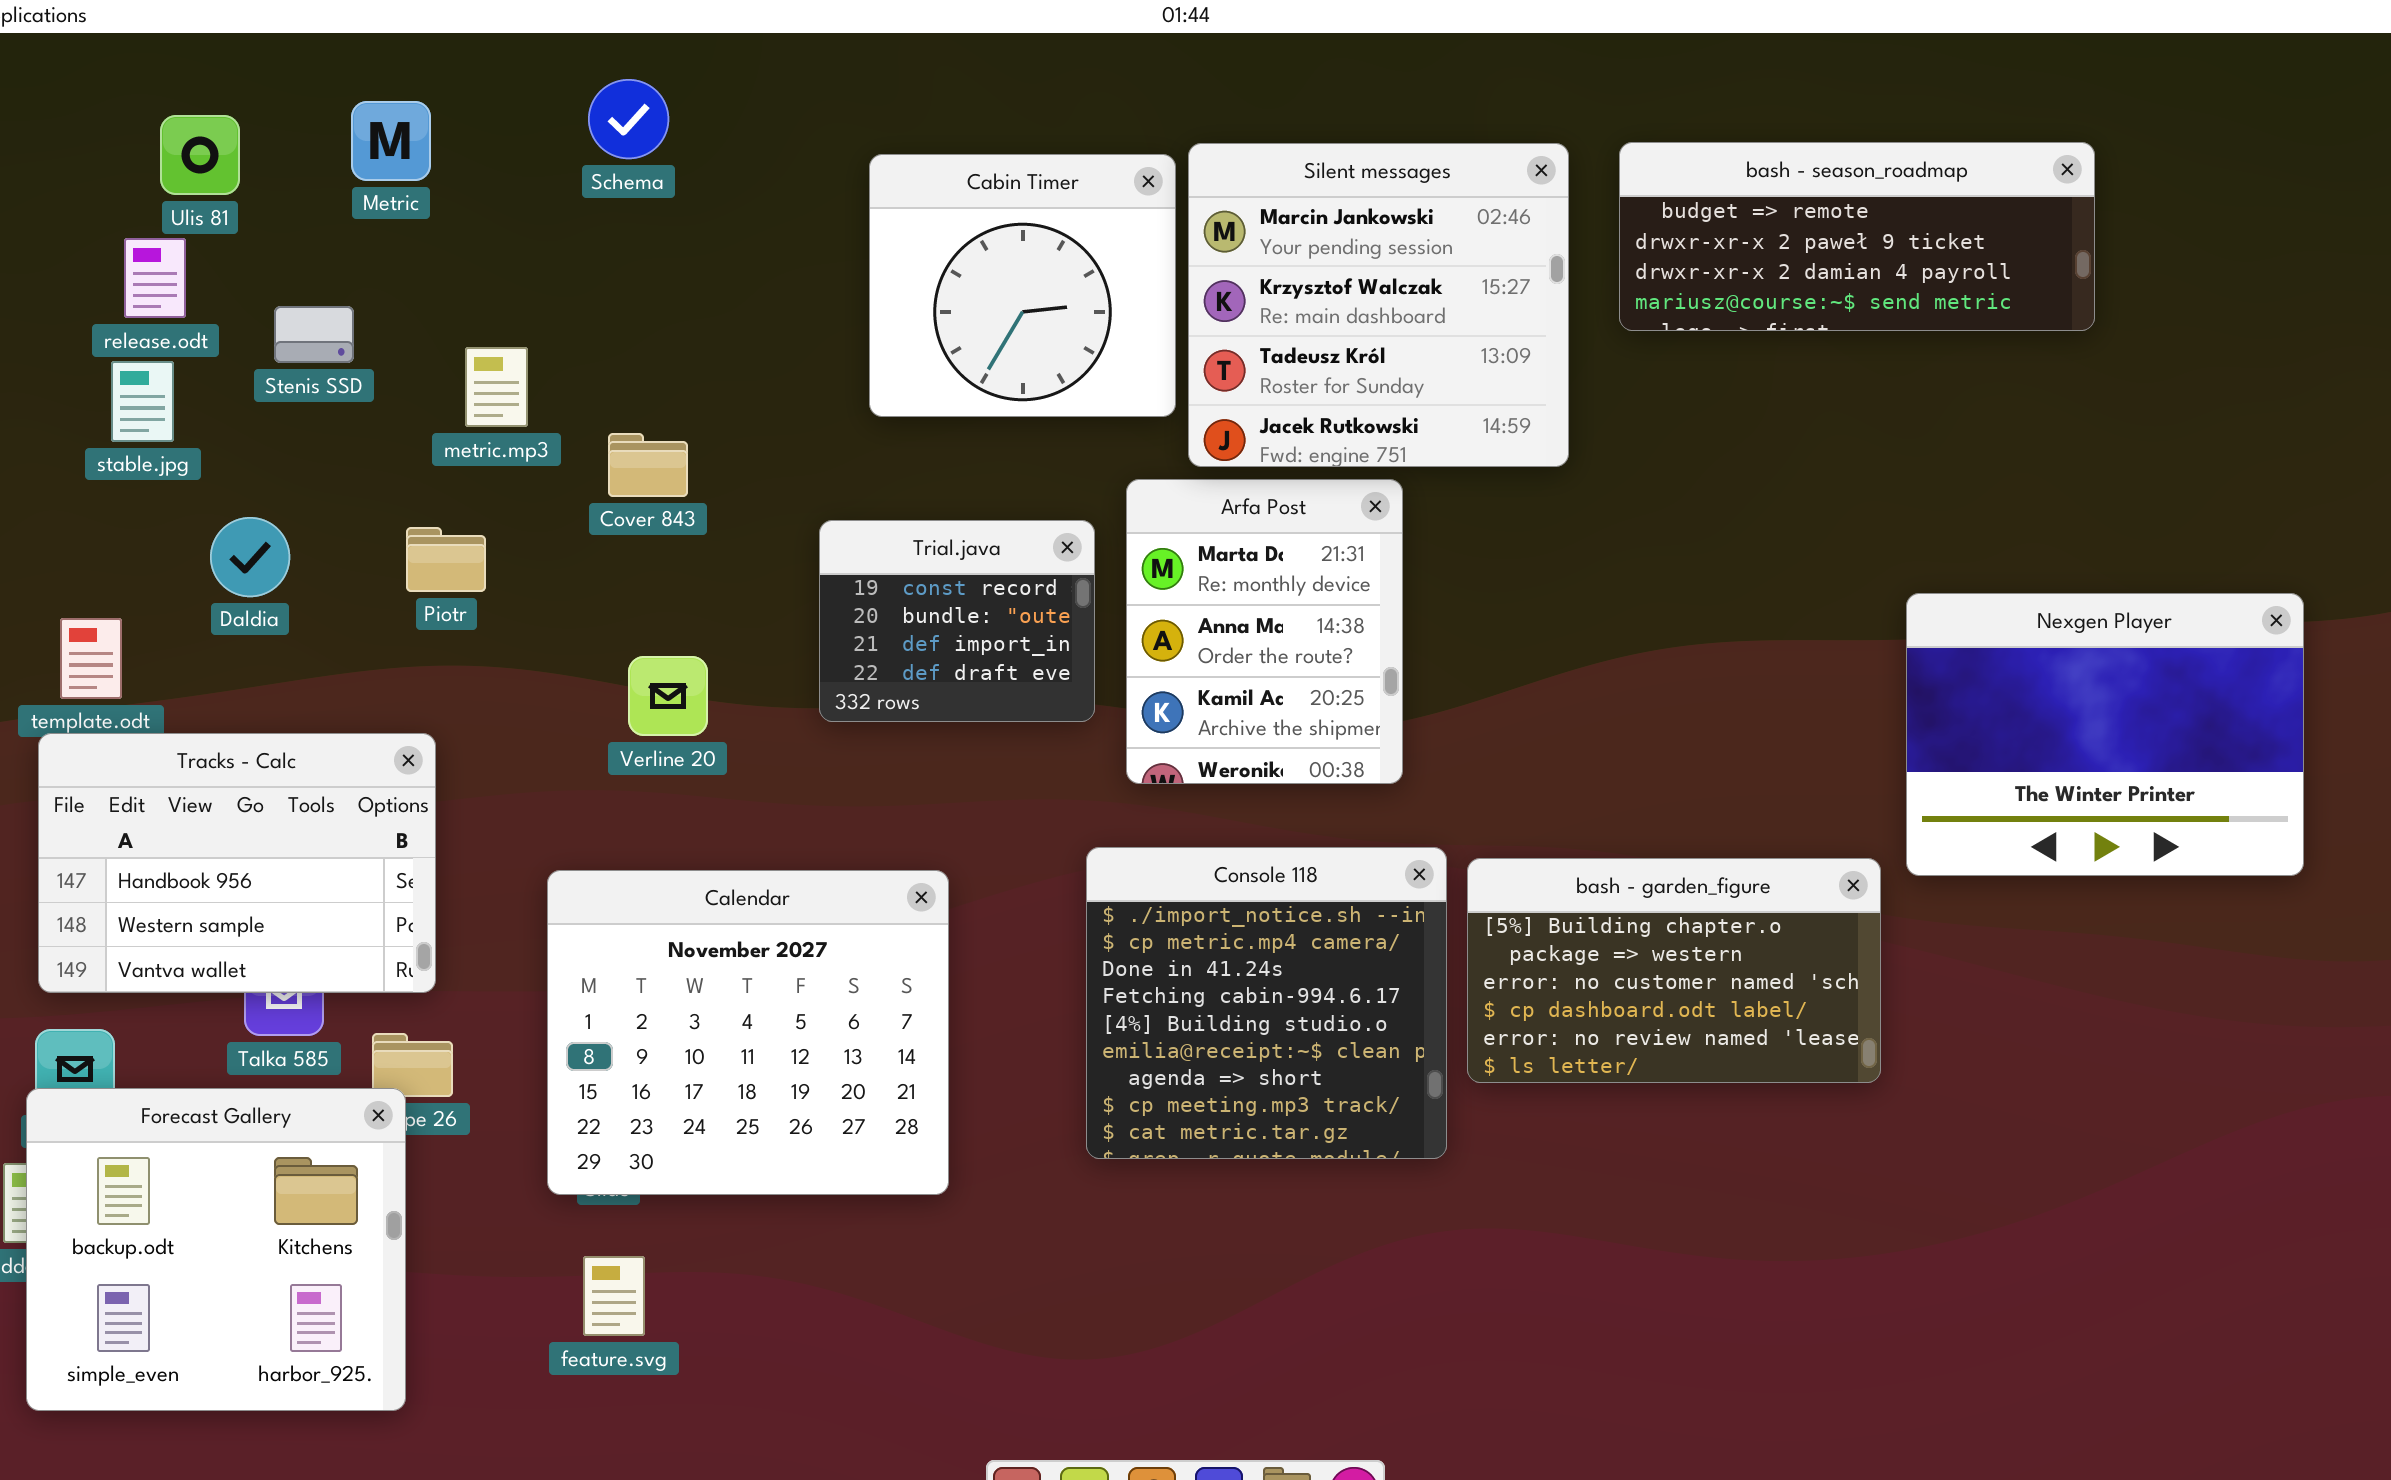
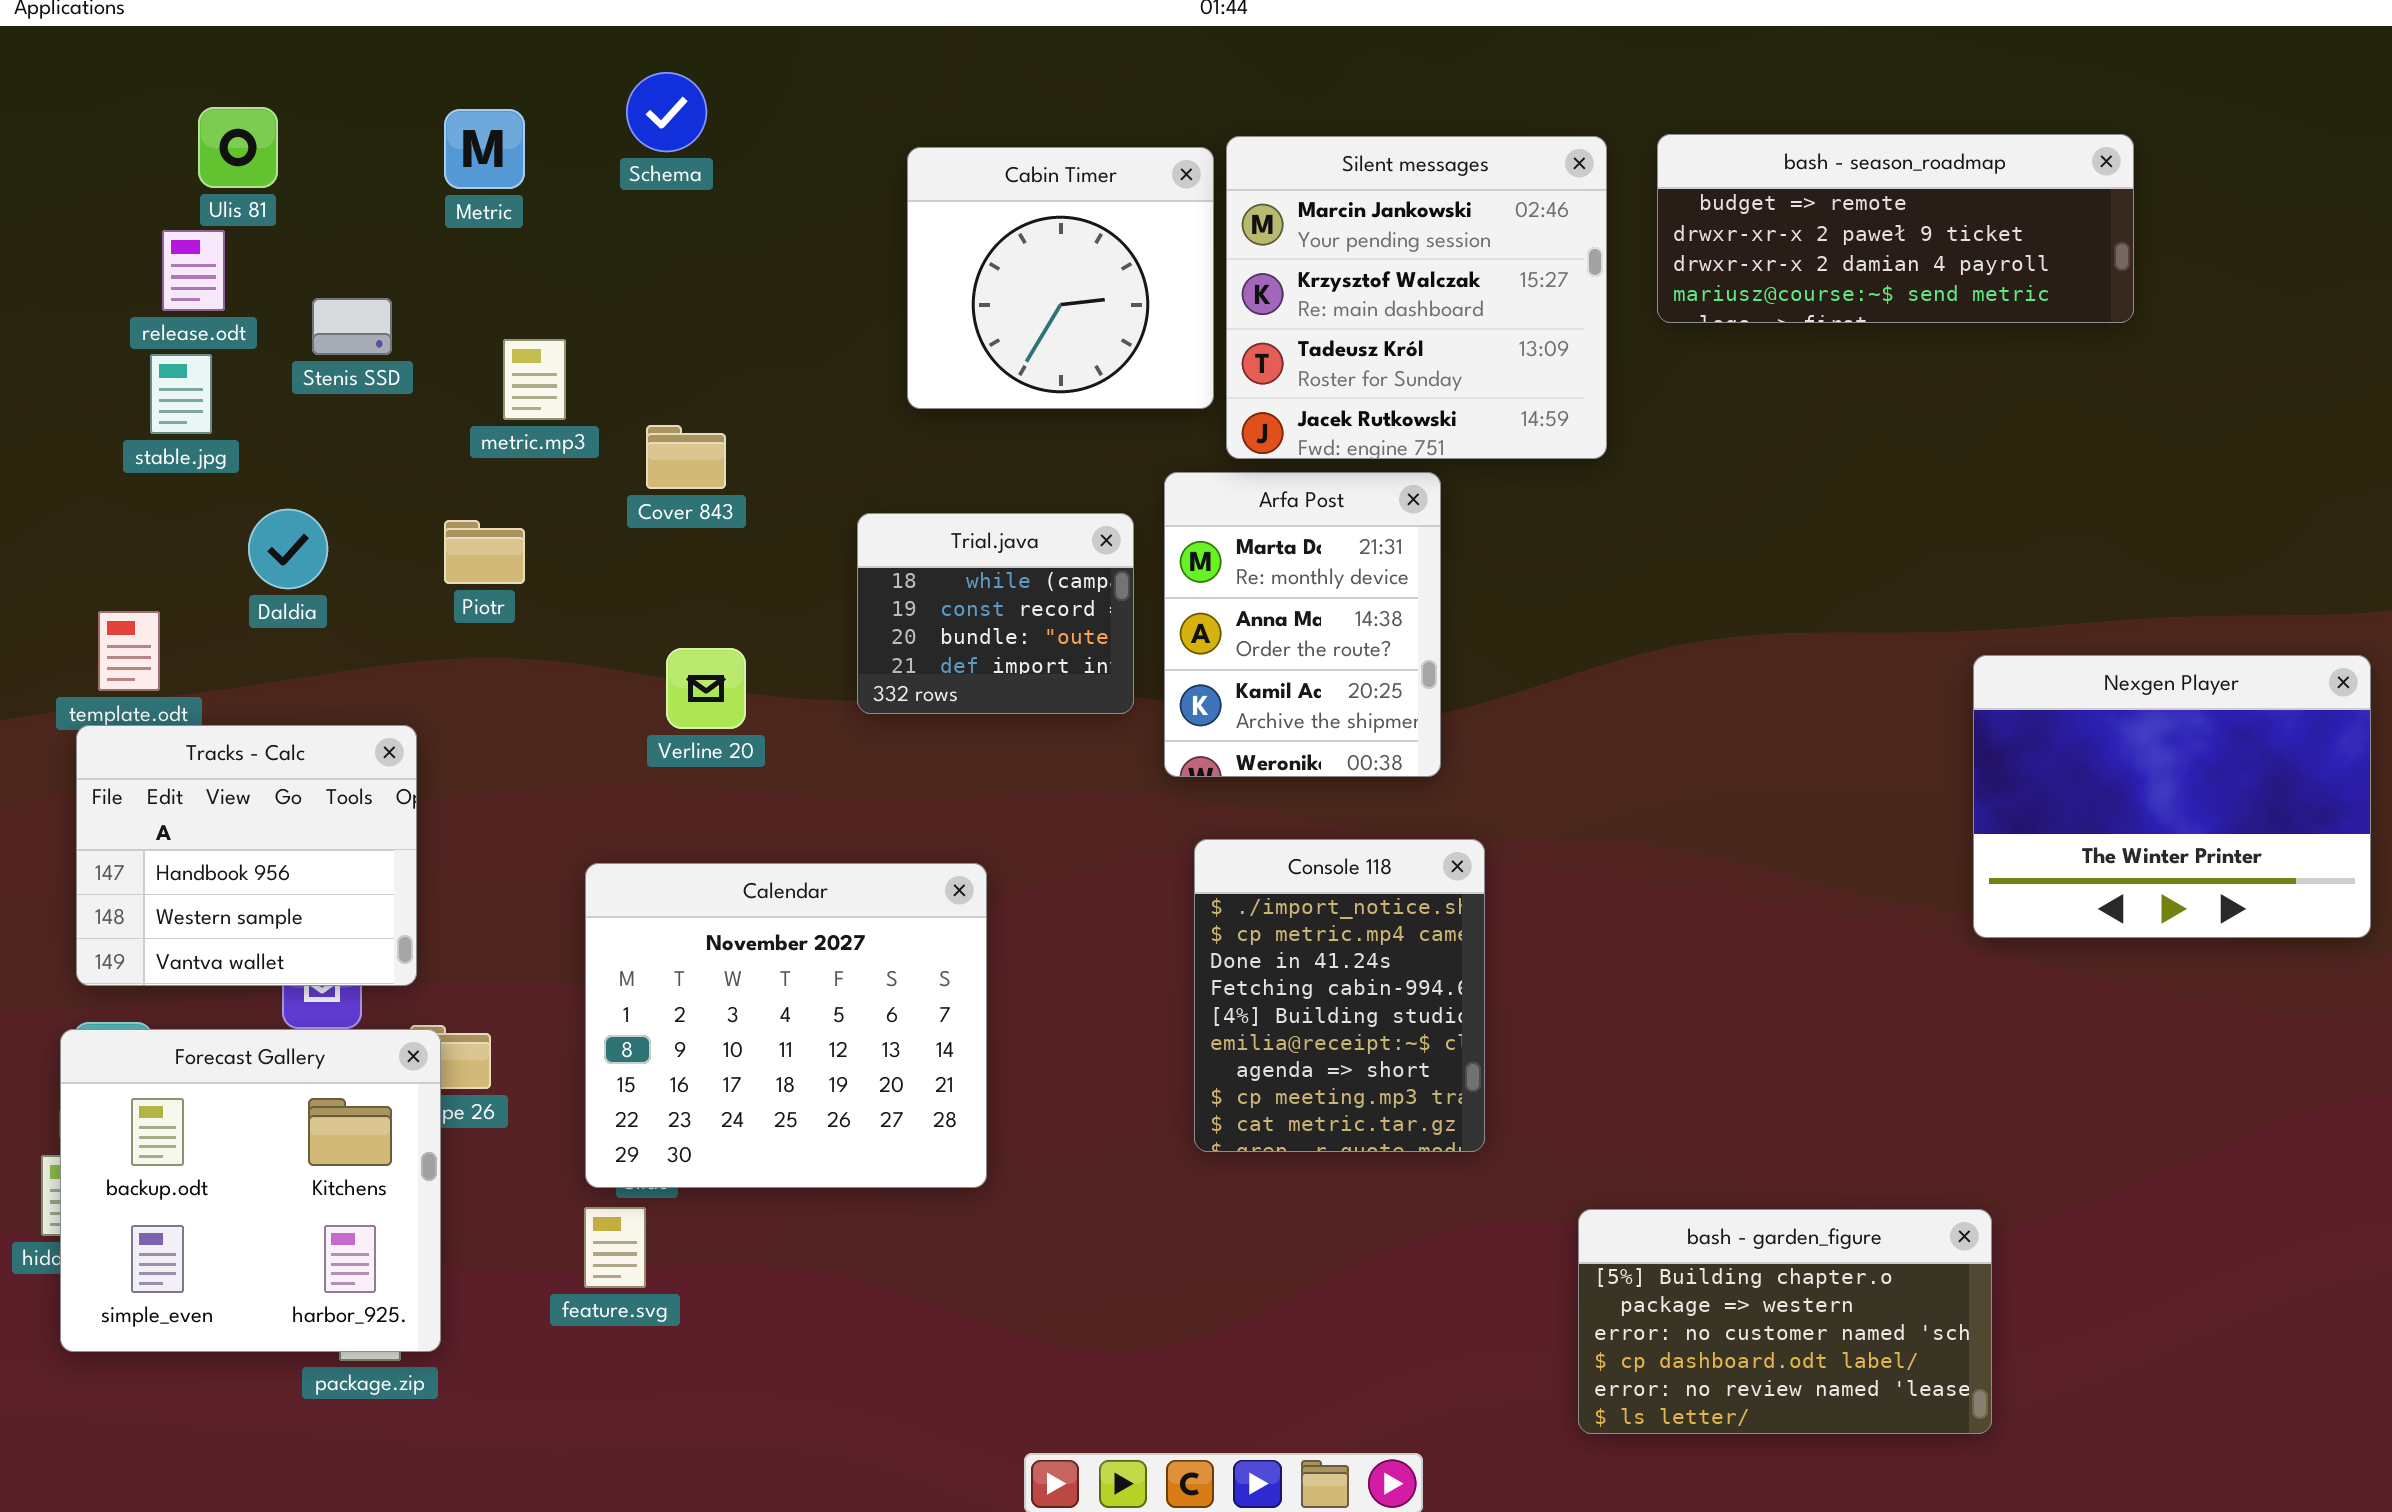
Metric: [351,101,431,181] -> [444,109,525,189], moved
Trial.java: [819,520,1095,722] -> [857,513,1134,714], scrolled up 1 row
Nexgen Player: [1906,593,2304,876] -> [1973,655,2371,938], moved
Tracks - Calc: [38,733,436,993] -> [76,725,417,986], resized
Console 118: [1086,847,1447,1159] -> [1194,839,1485,1152], resized
bash - garden_figure: [1467,858,1881,1083] -> [1578,1209,1992,1434], moved
Forecast Gallery: [26,1088,406,1411] -> [60,1029,441,1352], moved
feature.svg: [583,1256,645,1336] -> [584,1207,646,1288], moved

